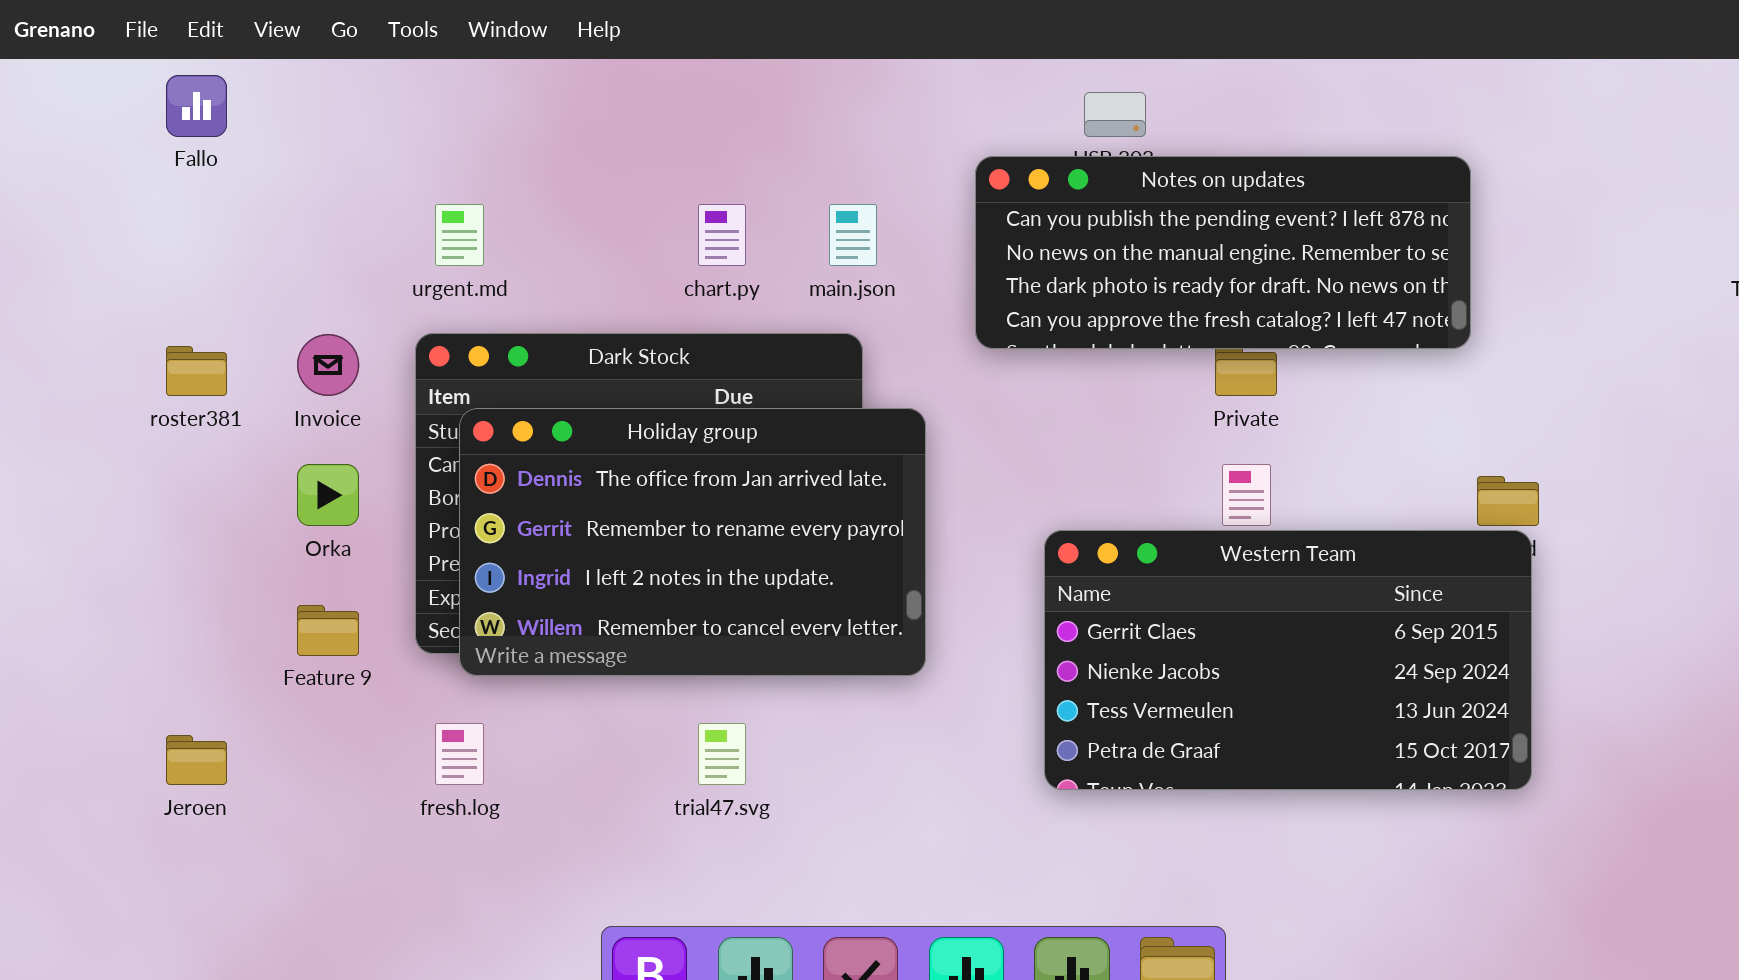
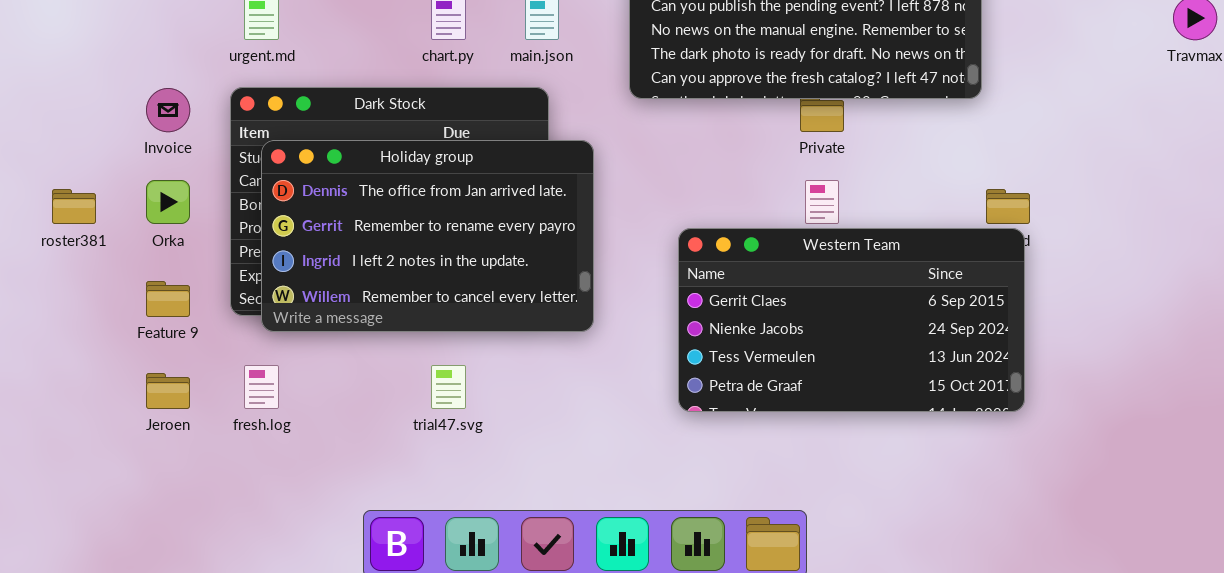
roster381: [166,346,227,396] -> [52,189,96,224], moved
Jeroen: [166,735,227,785] -> [146,373,190,409], moved

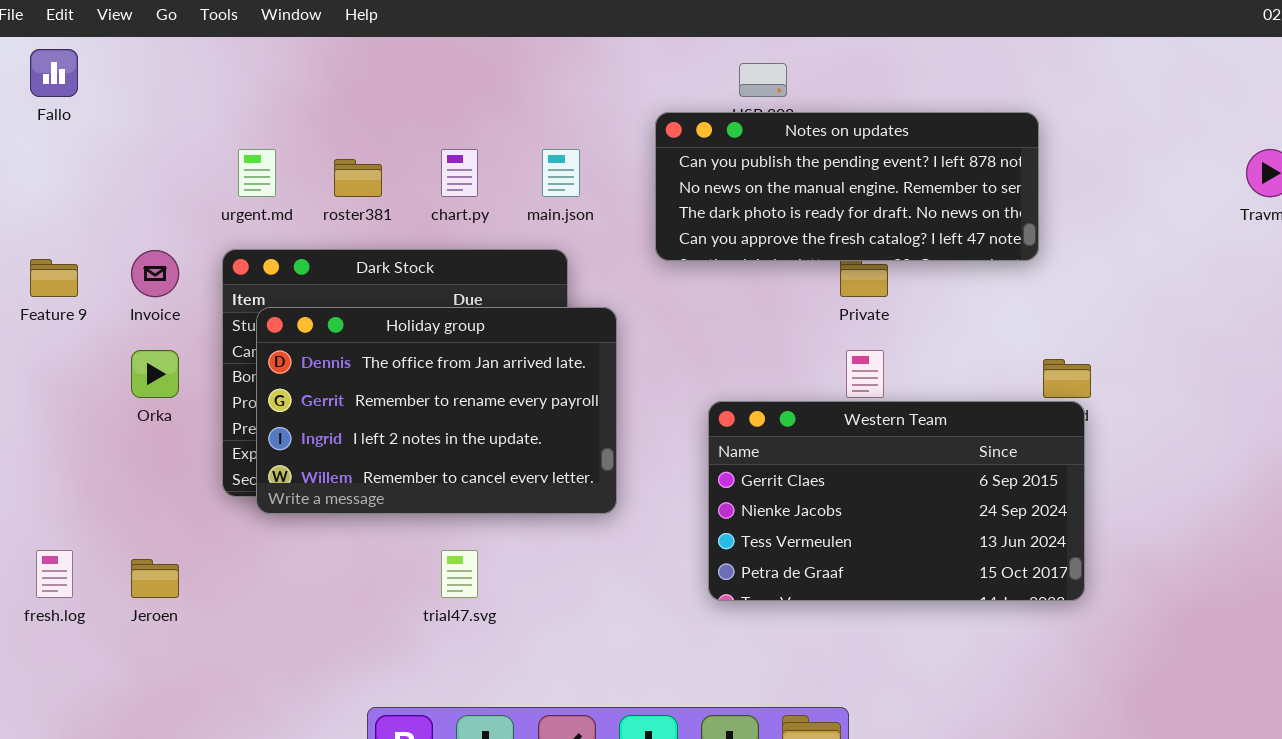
roster381: [52,189,96,224] -> [334,159,382,197], moved
Feature 9: [146,281,190,317] -> [30,259,78,297], moved
fresh.log: [244,365,279,409] -> [36,550,73,598], moved

